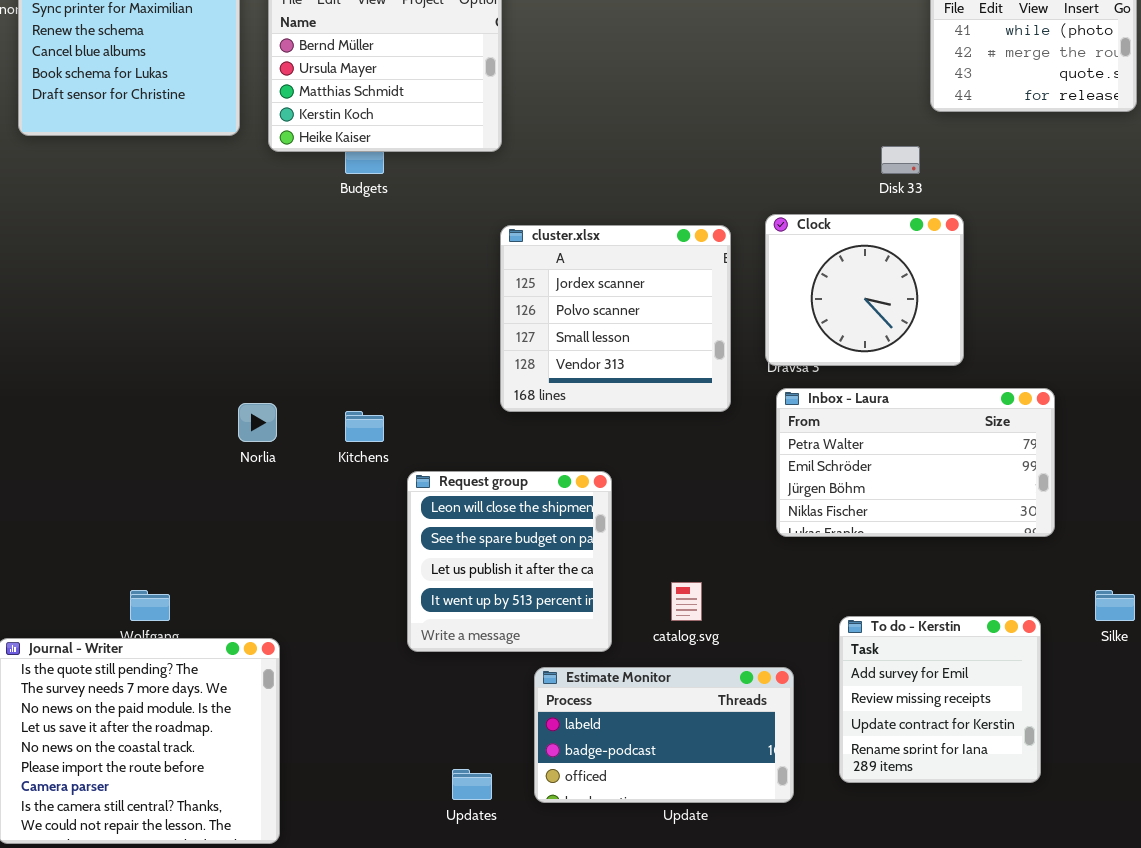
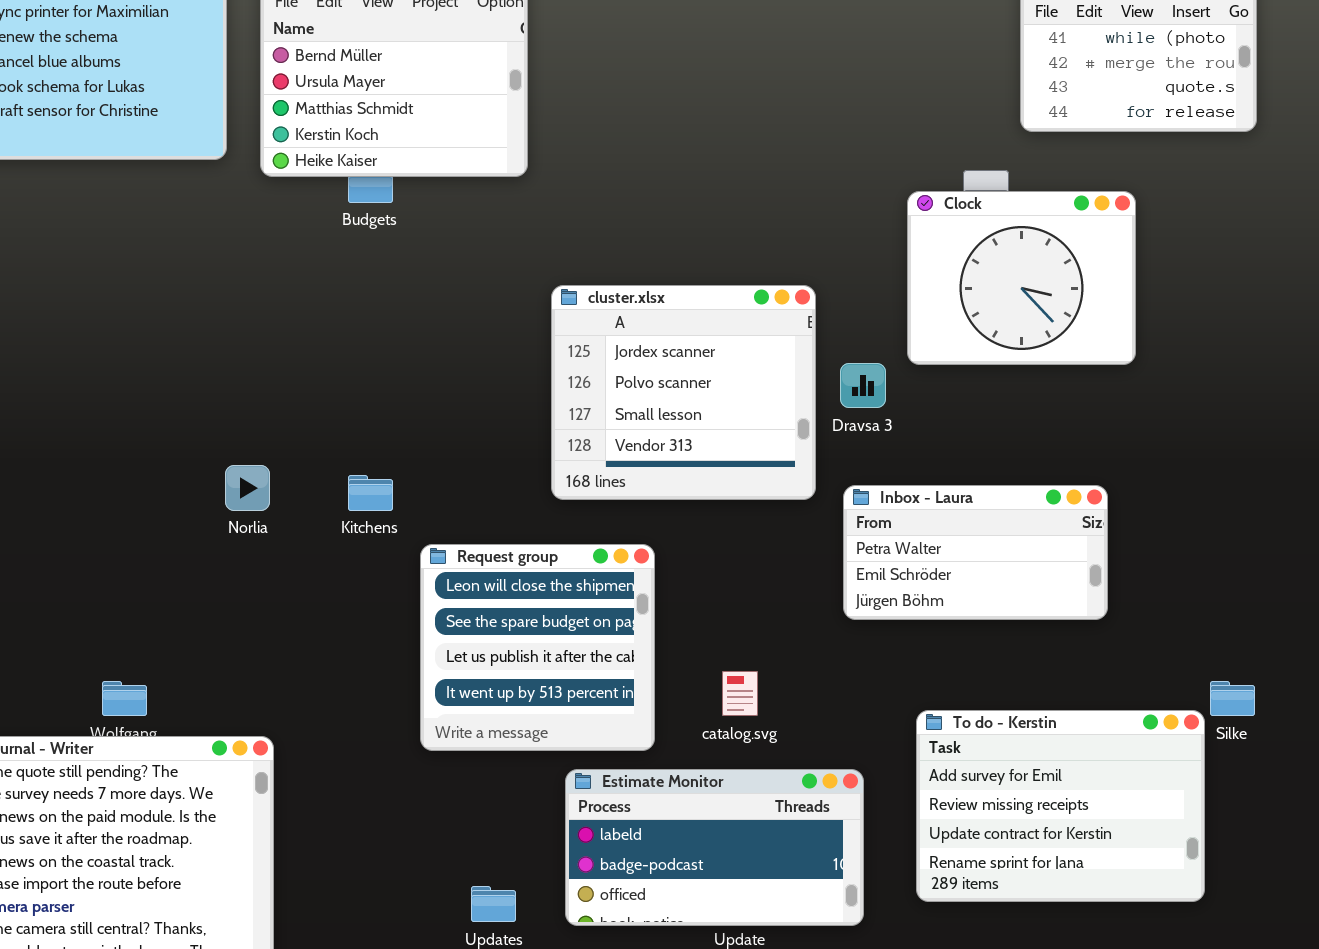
Clock: [765,214,964,366] -> [907,191,1136,365], moved
cluster.xlsx: [500,225,731,412] -> [551,285,816,500], moved
Inbox - Laura: [776,388,1055,537] -> [843,485,1108,620], resized
To do - Kerstin: [839,616,1041,783] -> [916,710,1205,902], resized

